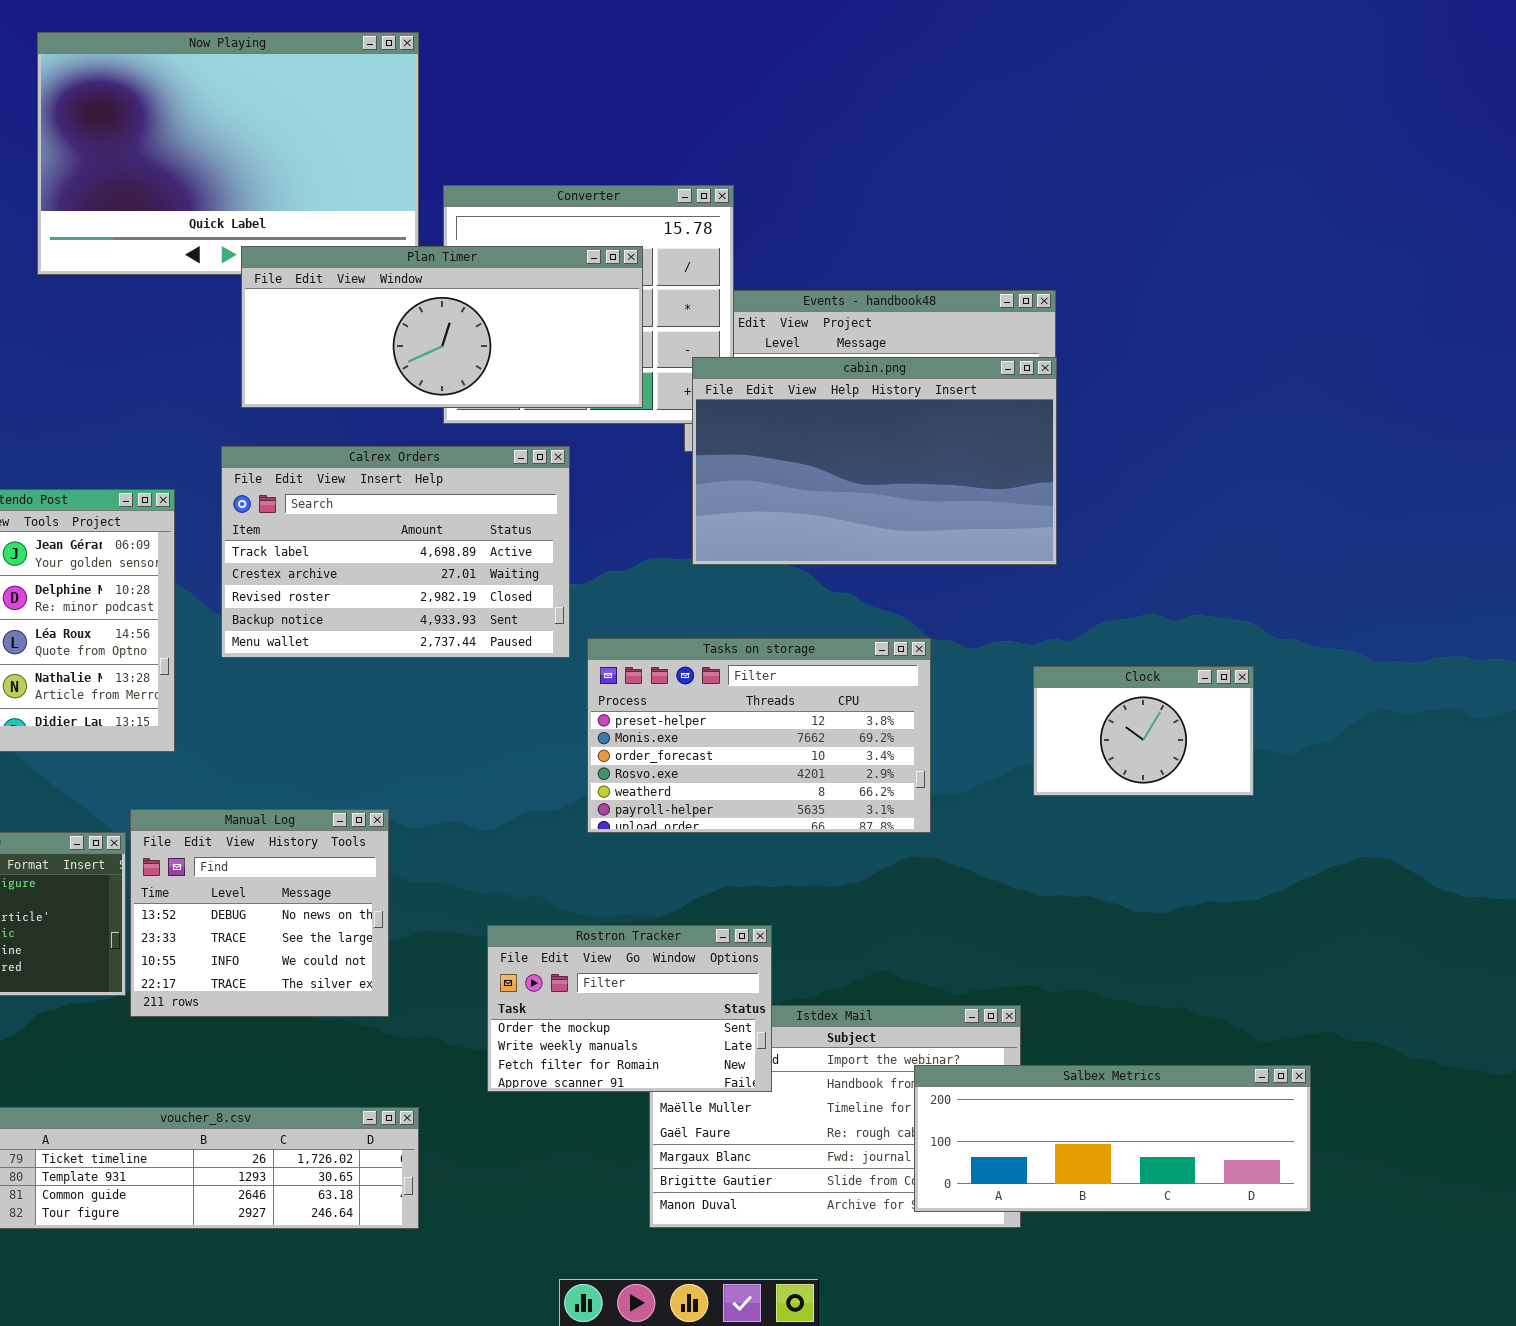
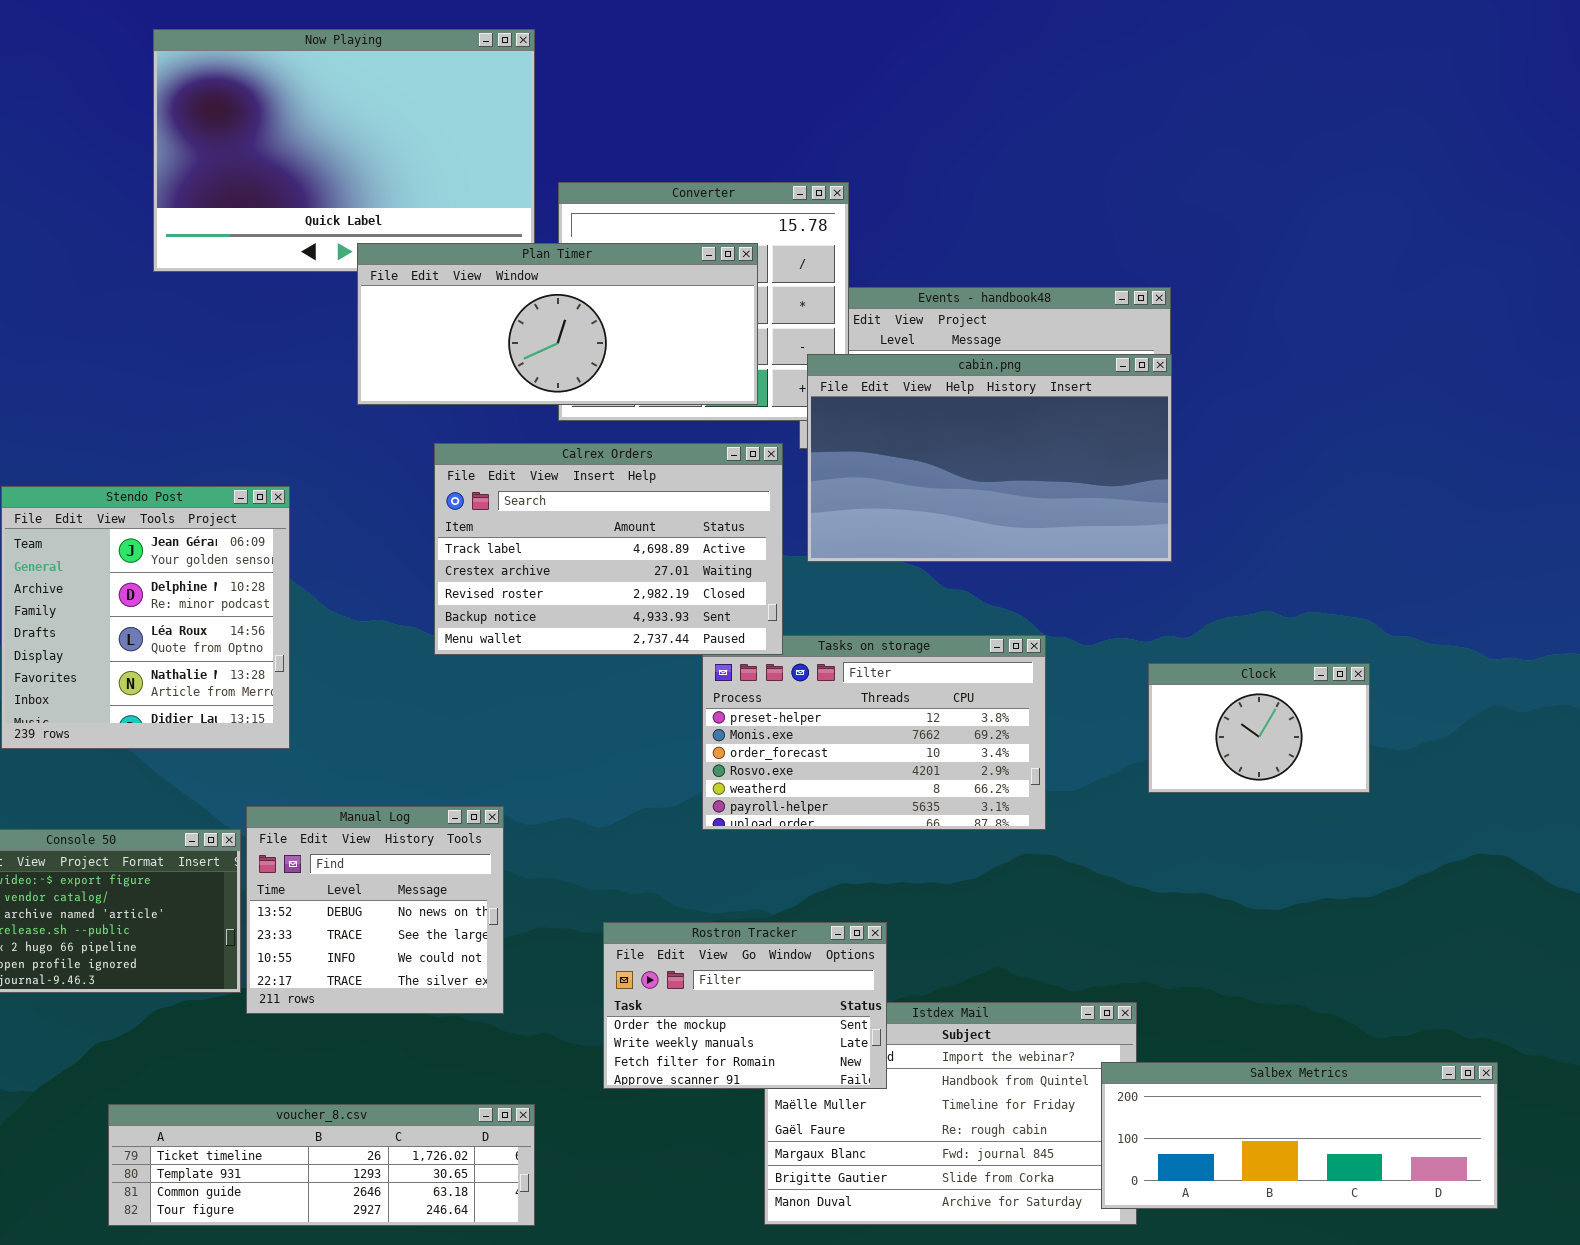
Calrex Orders: [221,446,570,658] -> [434,443,783,655], moved
Salbex Metrics: [914,1065,1311,1212] -> [1101,1062,1498,1209], moved

